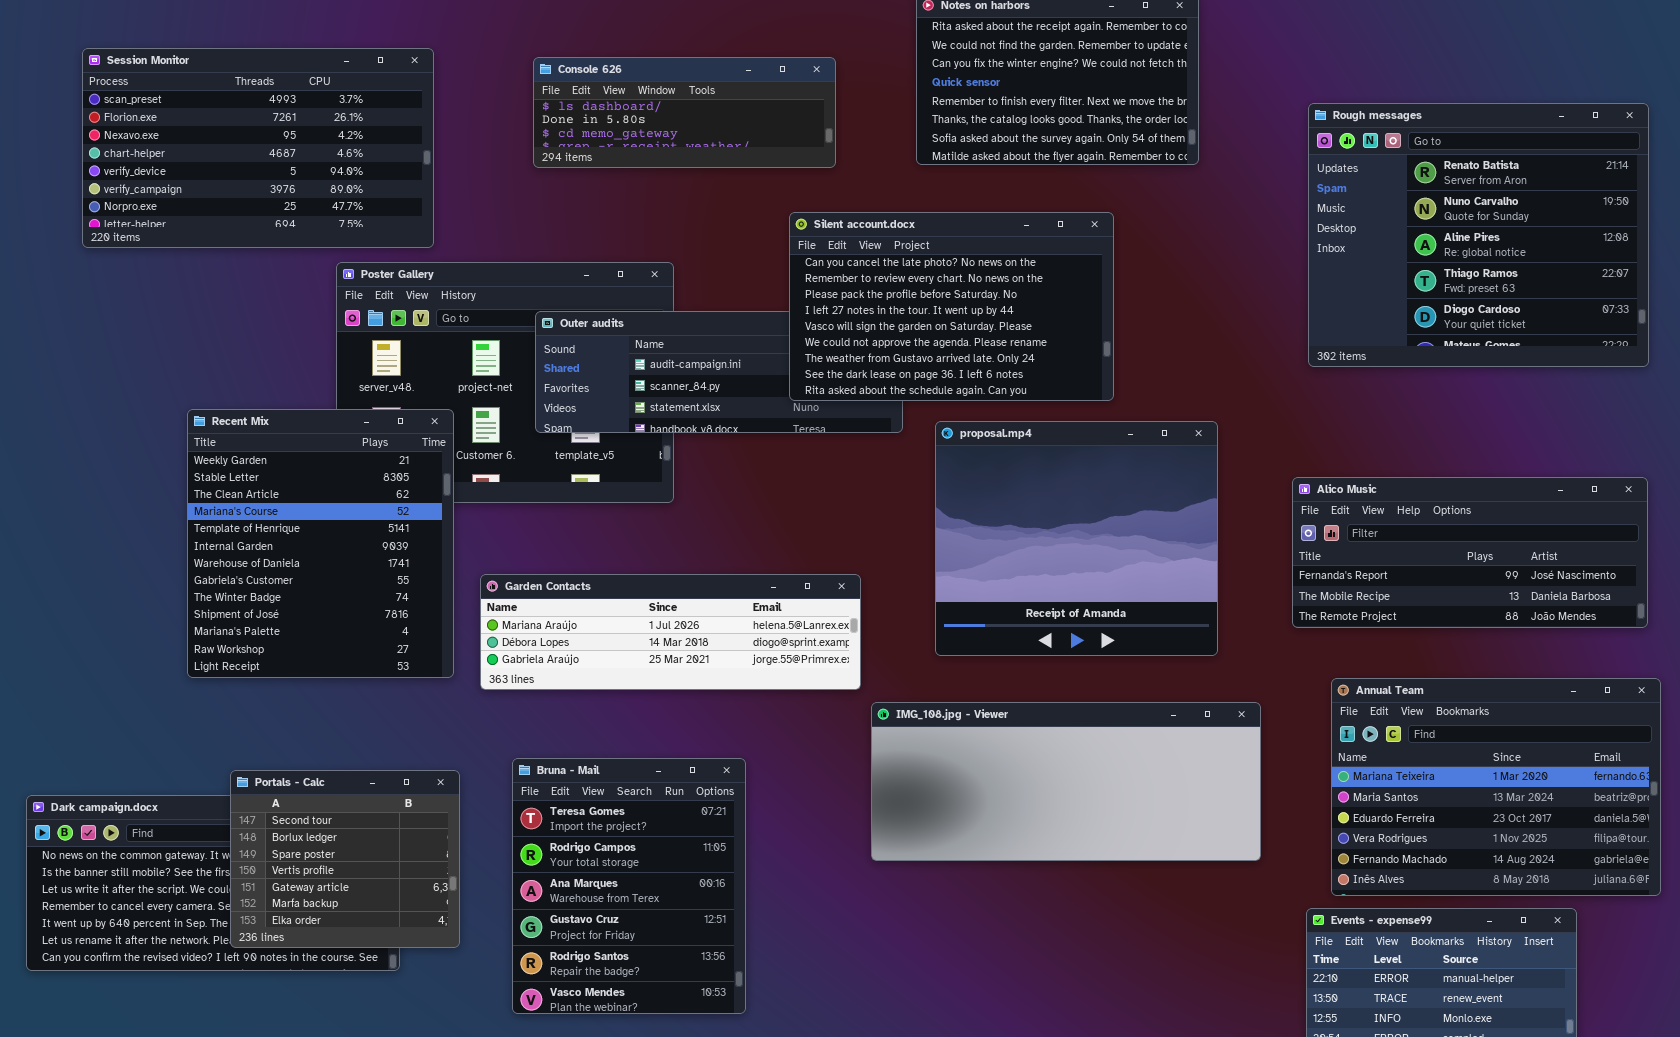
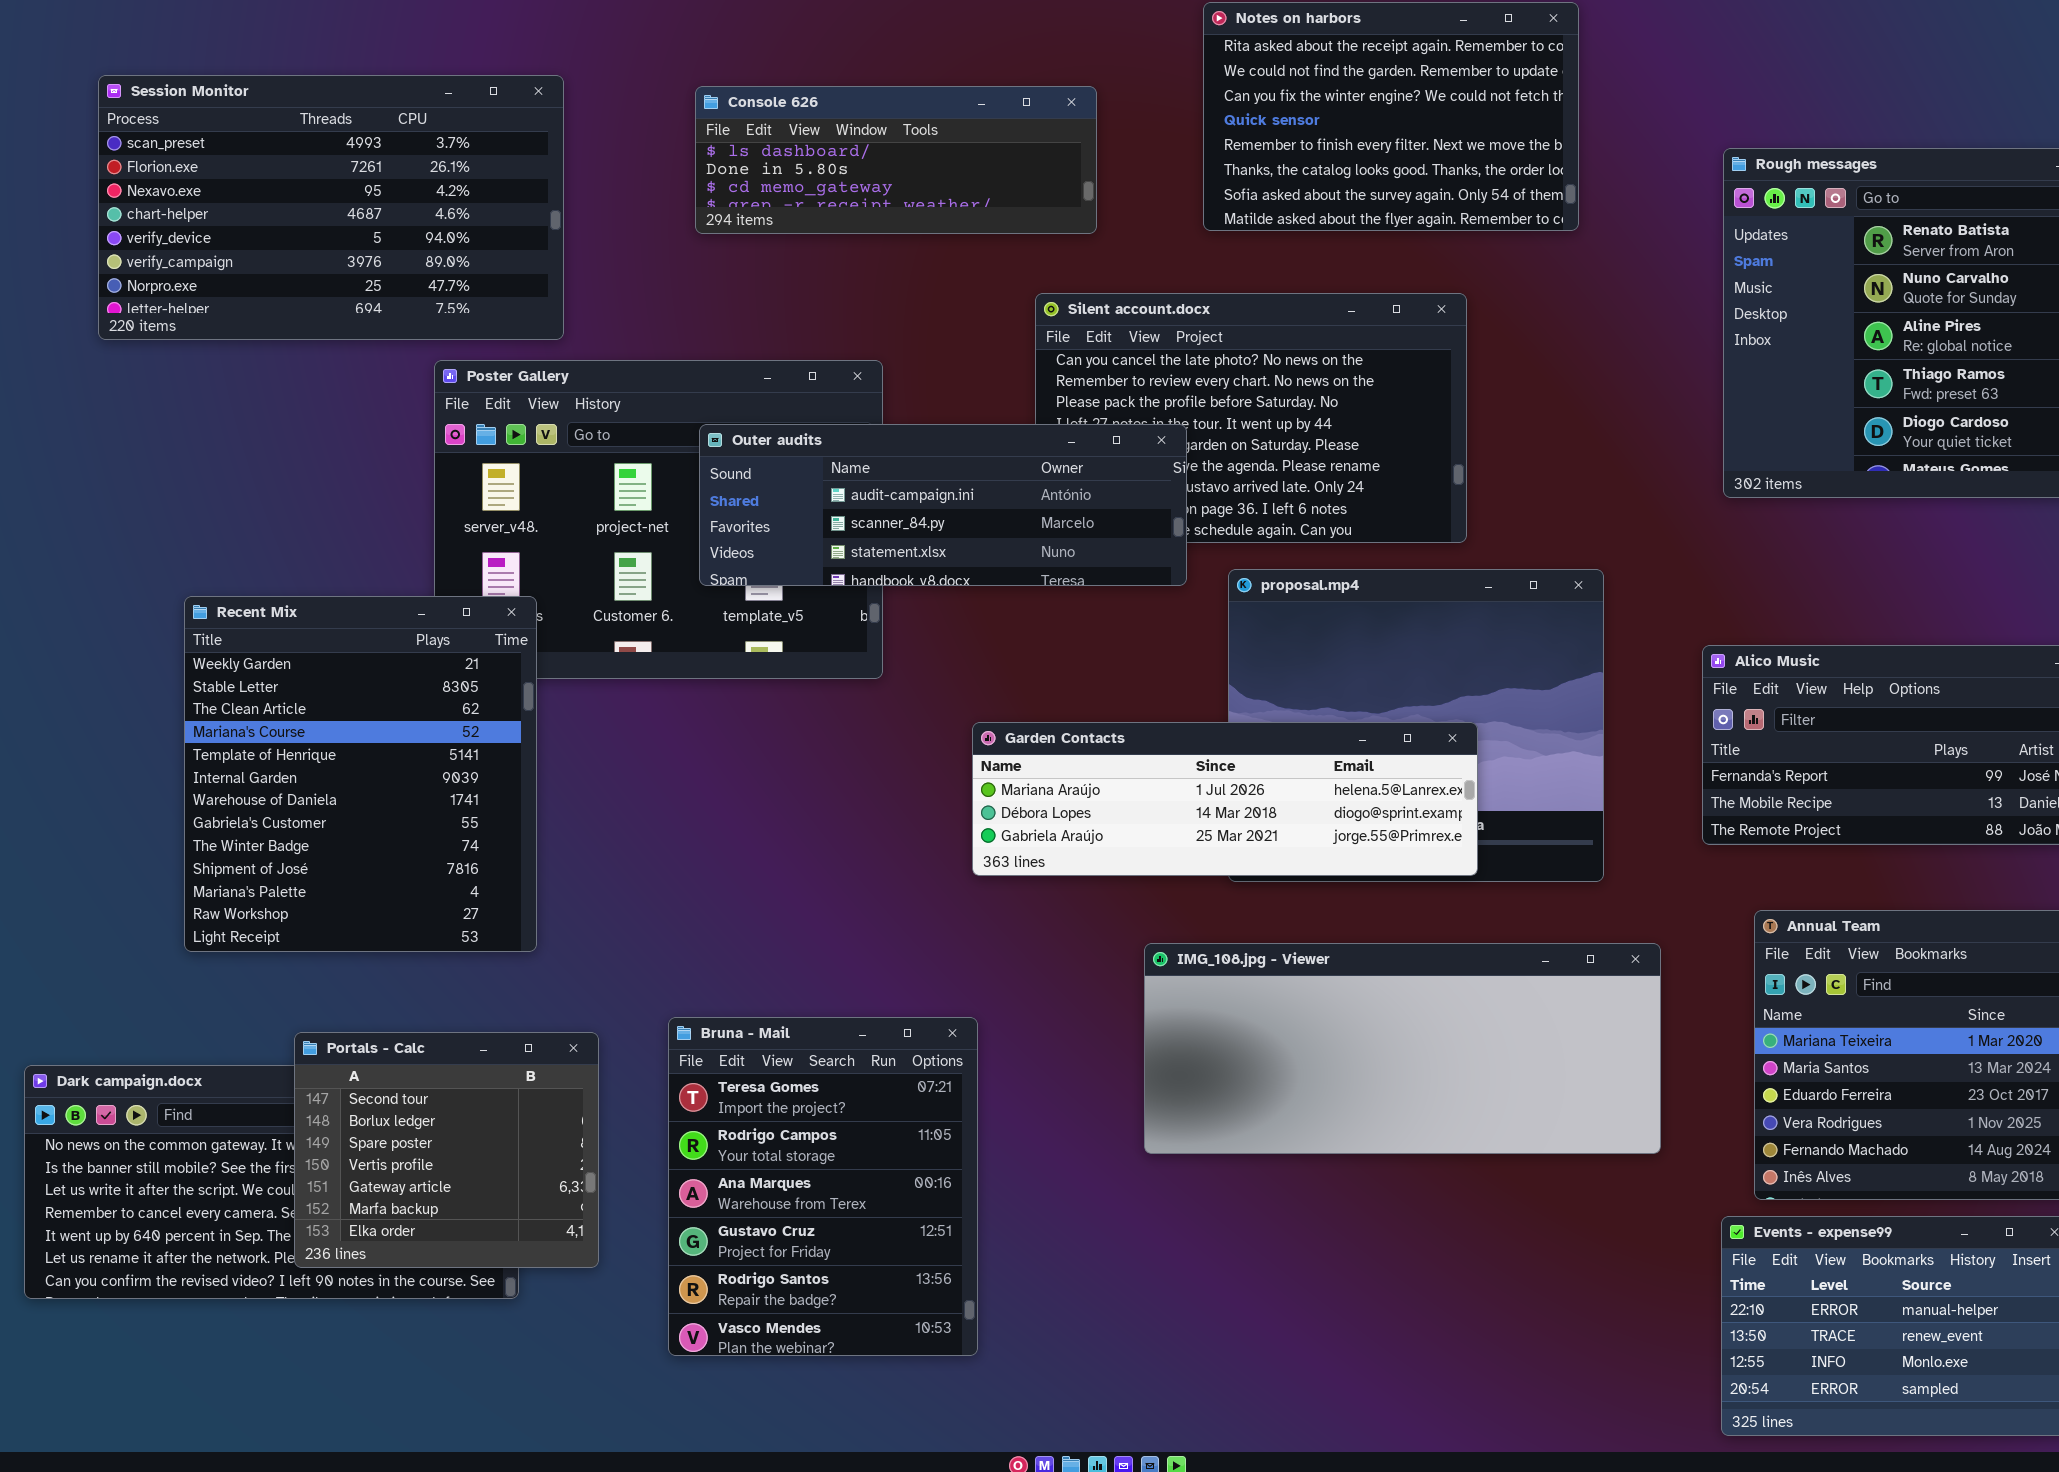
Outer audits: [535,311,903,433] -> [699,424,1187,586], raised
Recent Mix: [187,409,454,678] -> [184,596,537,952], moved
Garden Contacts: [480,574,861,690] -> [972,722,1478,876], moved

